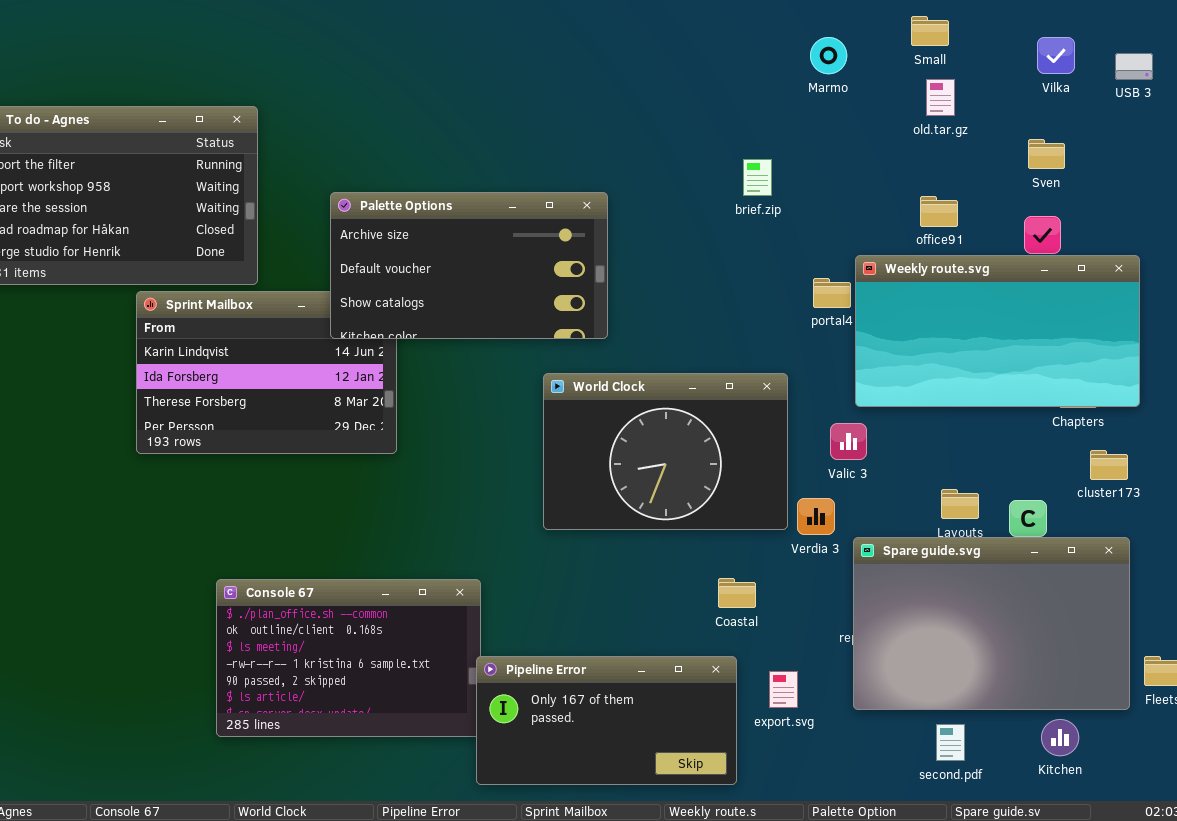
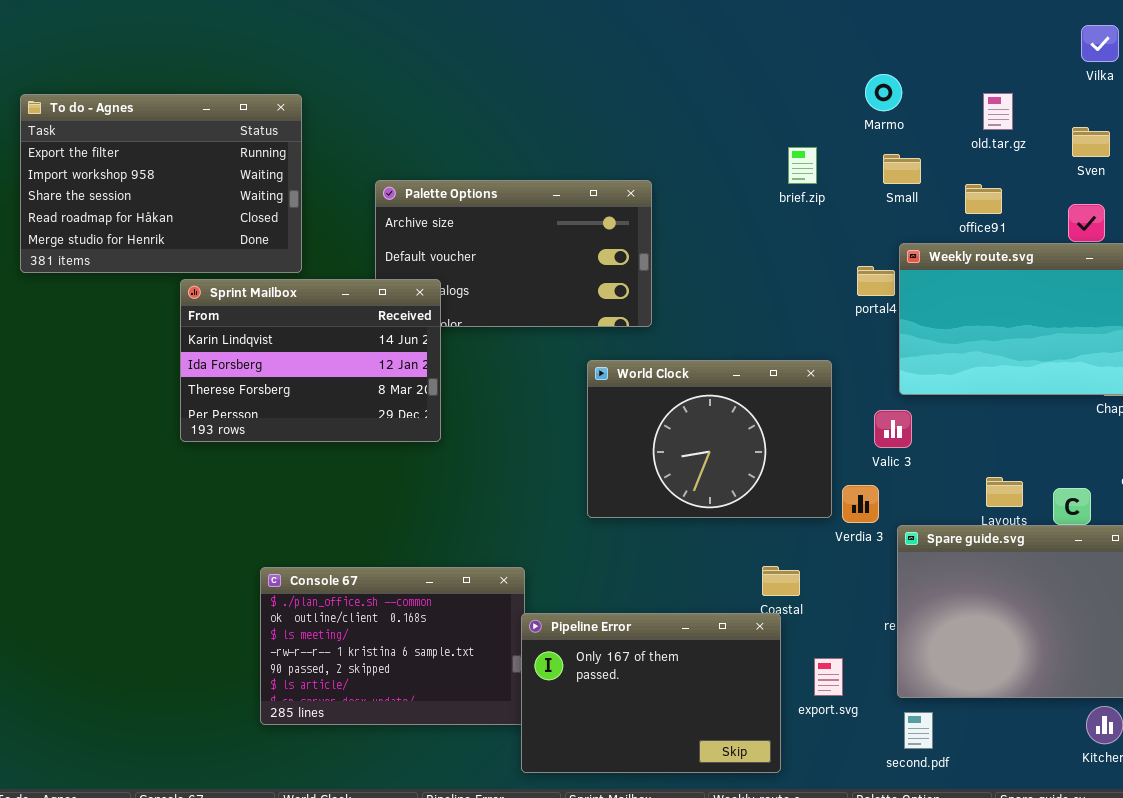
Small: [911,16,949,46] -> [883,154,921,184], moved
Marmo: [810,37,847,74] -> [865,74,902,111], moved
old.tar.gz: [926,79,955,116] -> [983,93,1013,130], moved
Sprint Mailbox: [136,291,397,454] -> [180,279,441,442], raised
Pipeline Error: [476,656,737,785] -> [521,613,781,773], resized
second.pdf: [936,724,965,761] -> [904,712,933,749], moved

